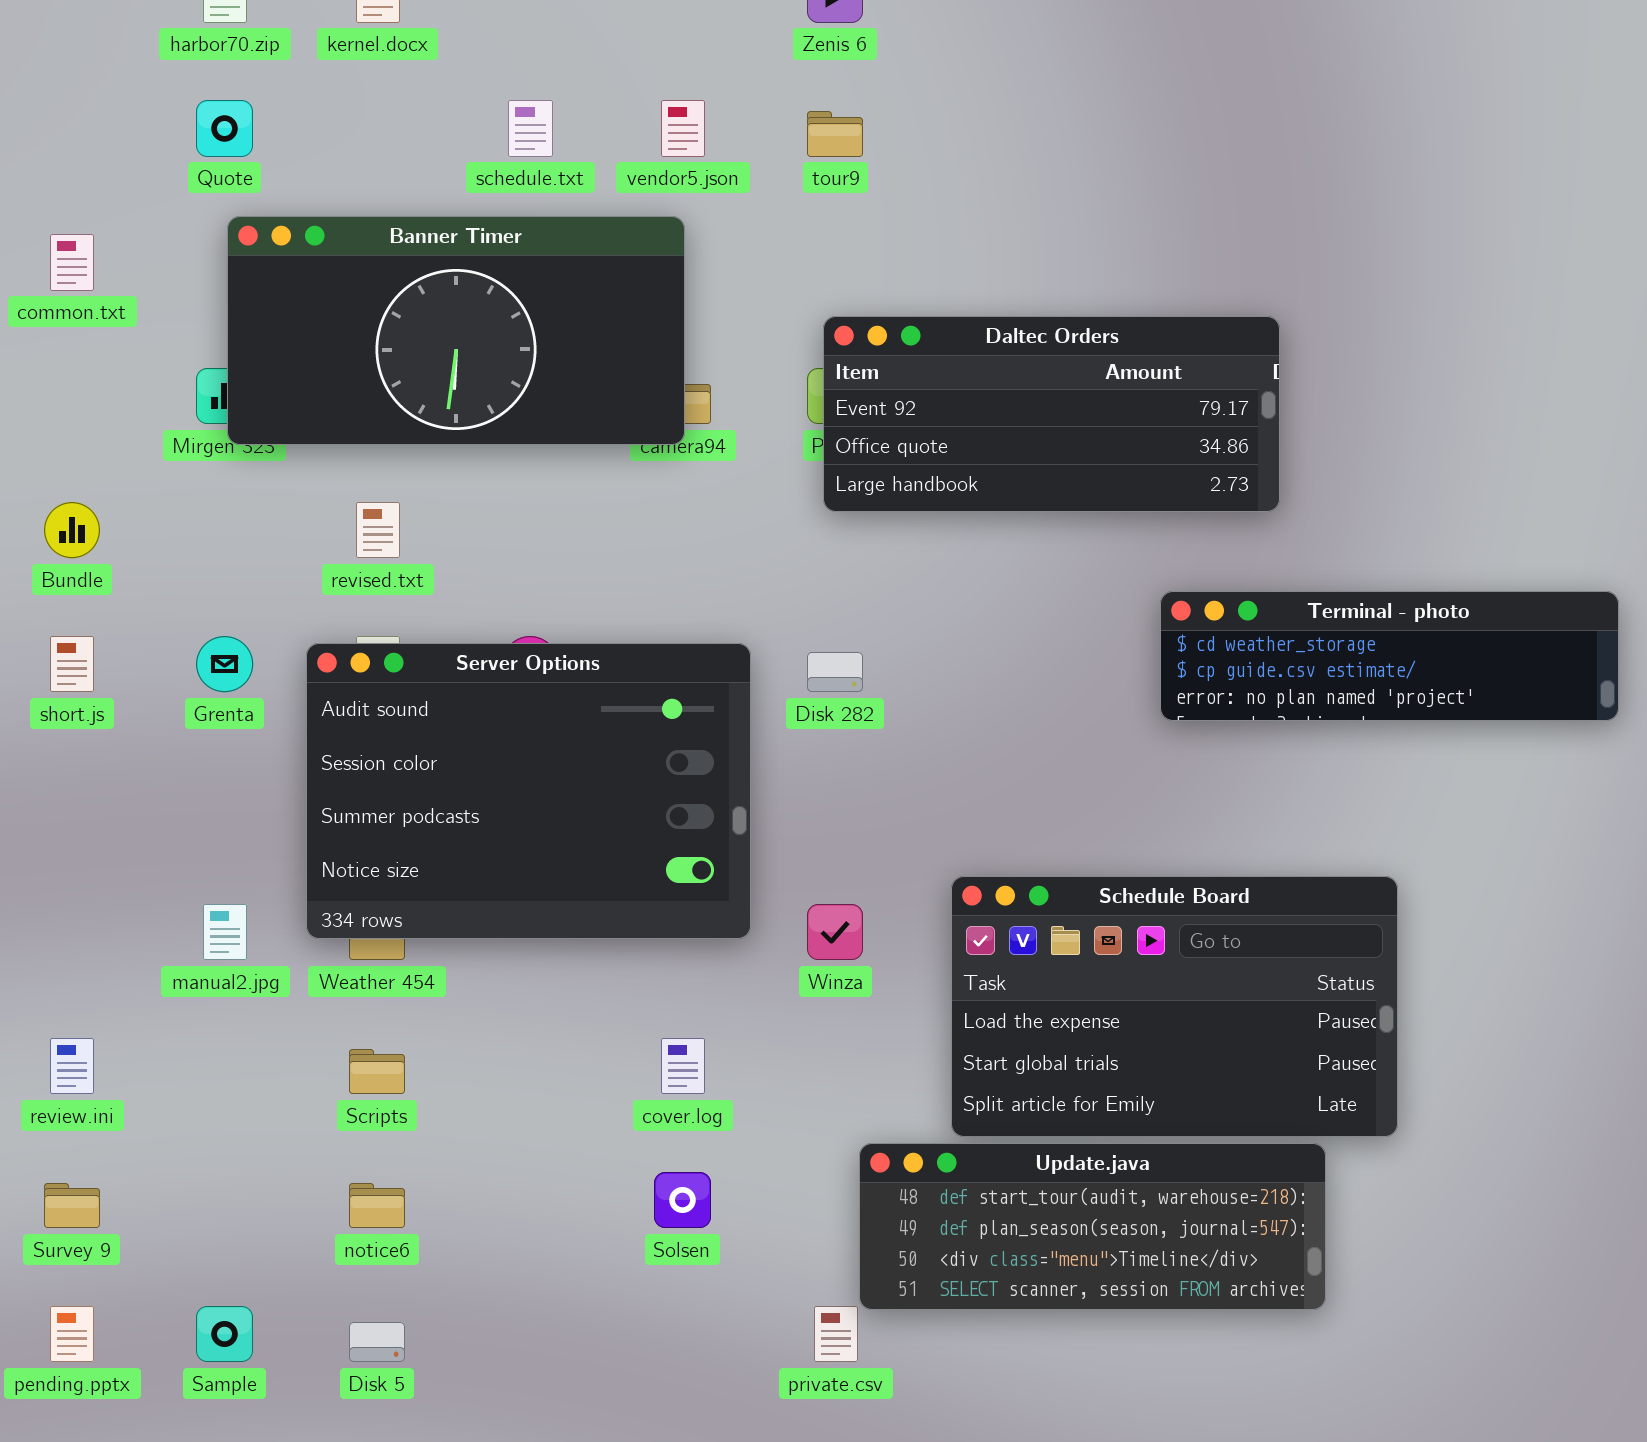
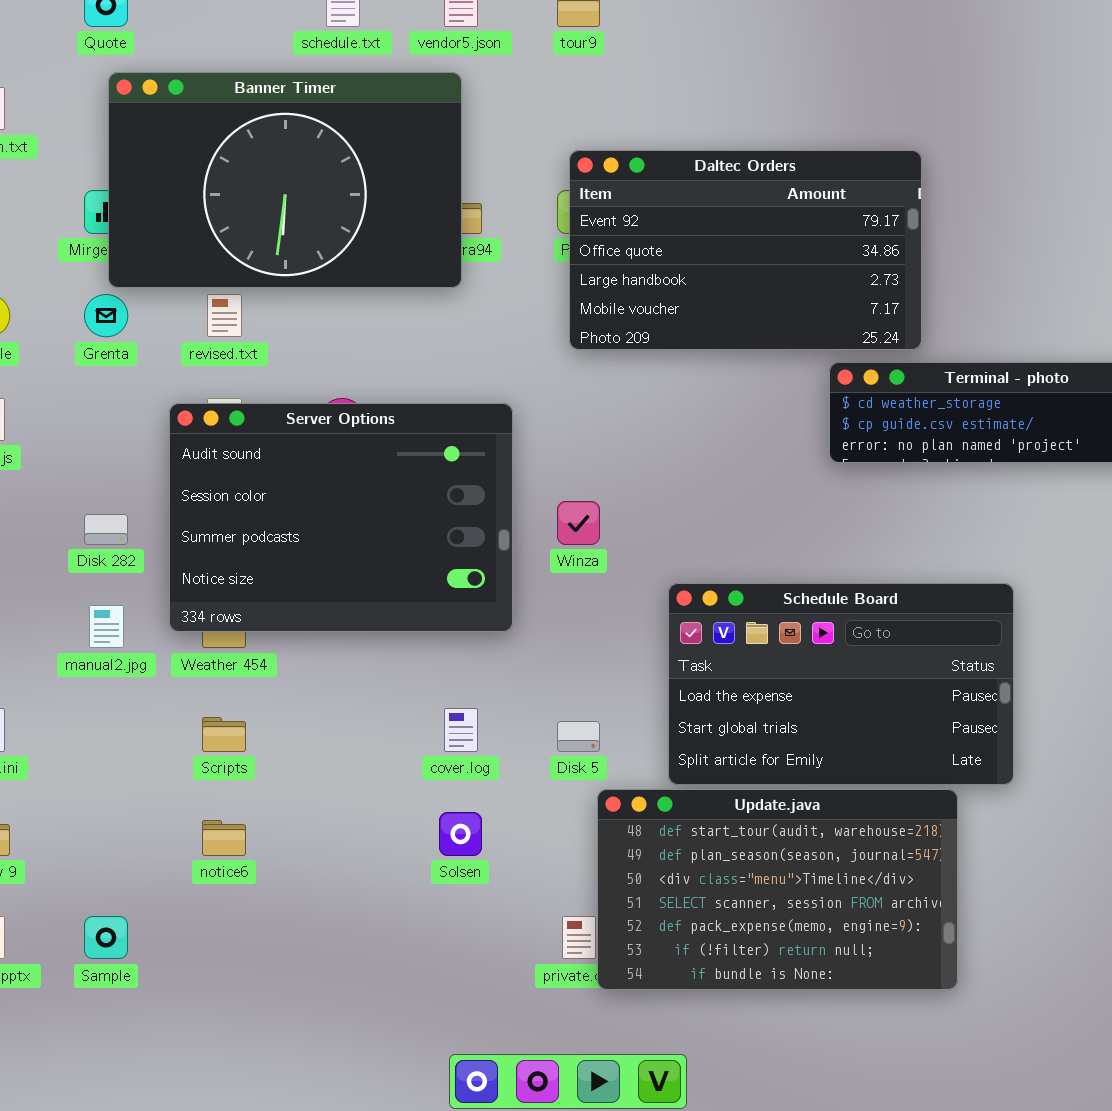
Banner Timer: [227,216,685,445] -> [108,72,462,288], resized
Daltec Orders: [823,316,1280,512] -> [569,150,922,350], resized
Grenta: [196,636,253,692] -> [84,294,128,337], moved
Disk 282: [807,652,863,692] -> [84,514,128,545], moved
Winza: [807,904,863,960] -> [557,501,600,545], moved
Update.java: [859,1143,1326,1310] -> [597,789,958,990], resized
Disk 5: [349,1322,405,1362] -> [557,721,600,752], moved

